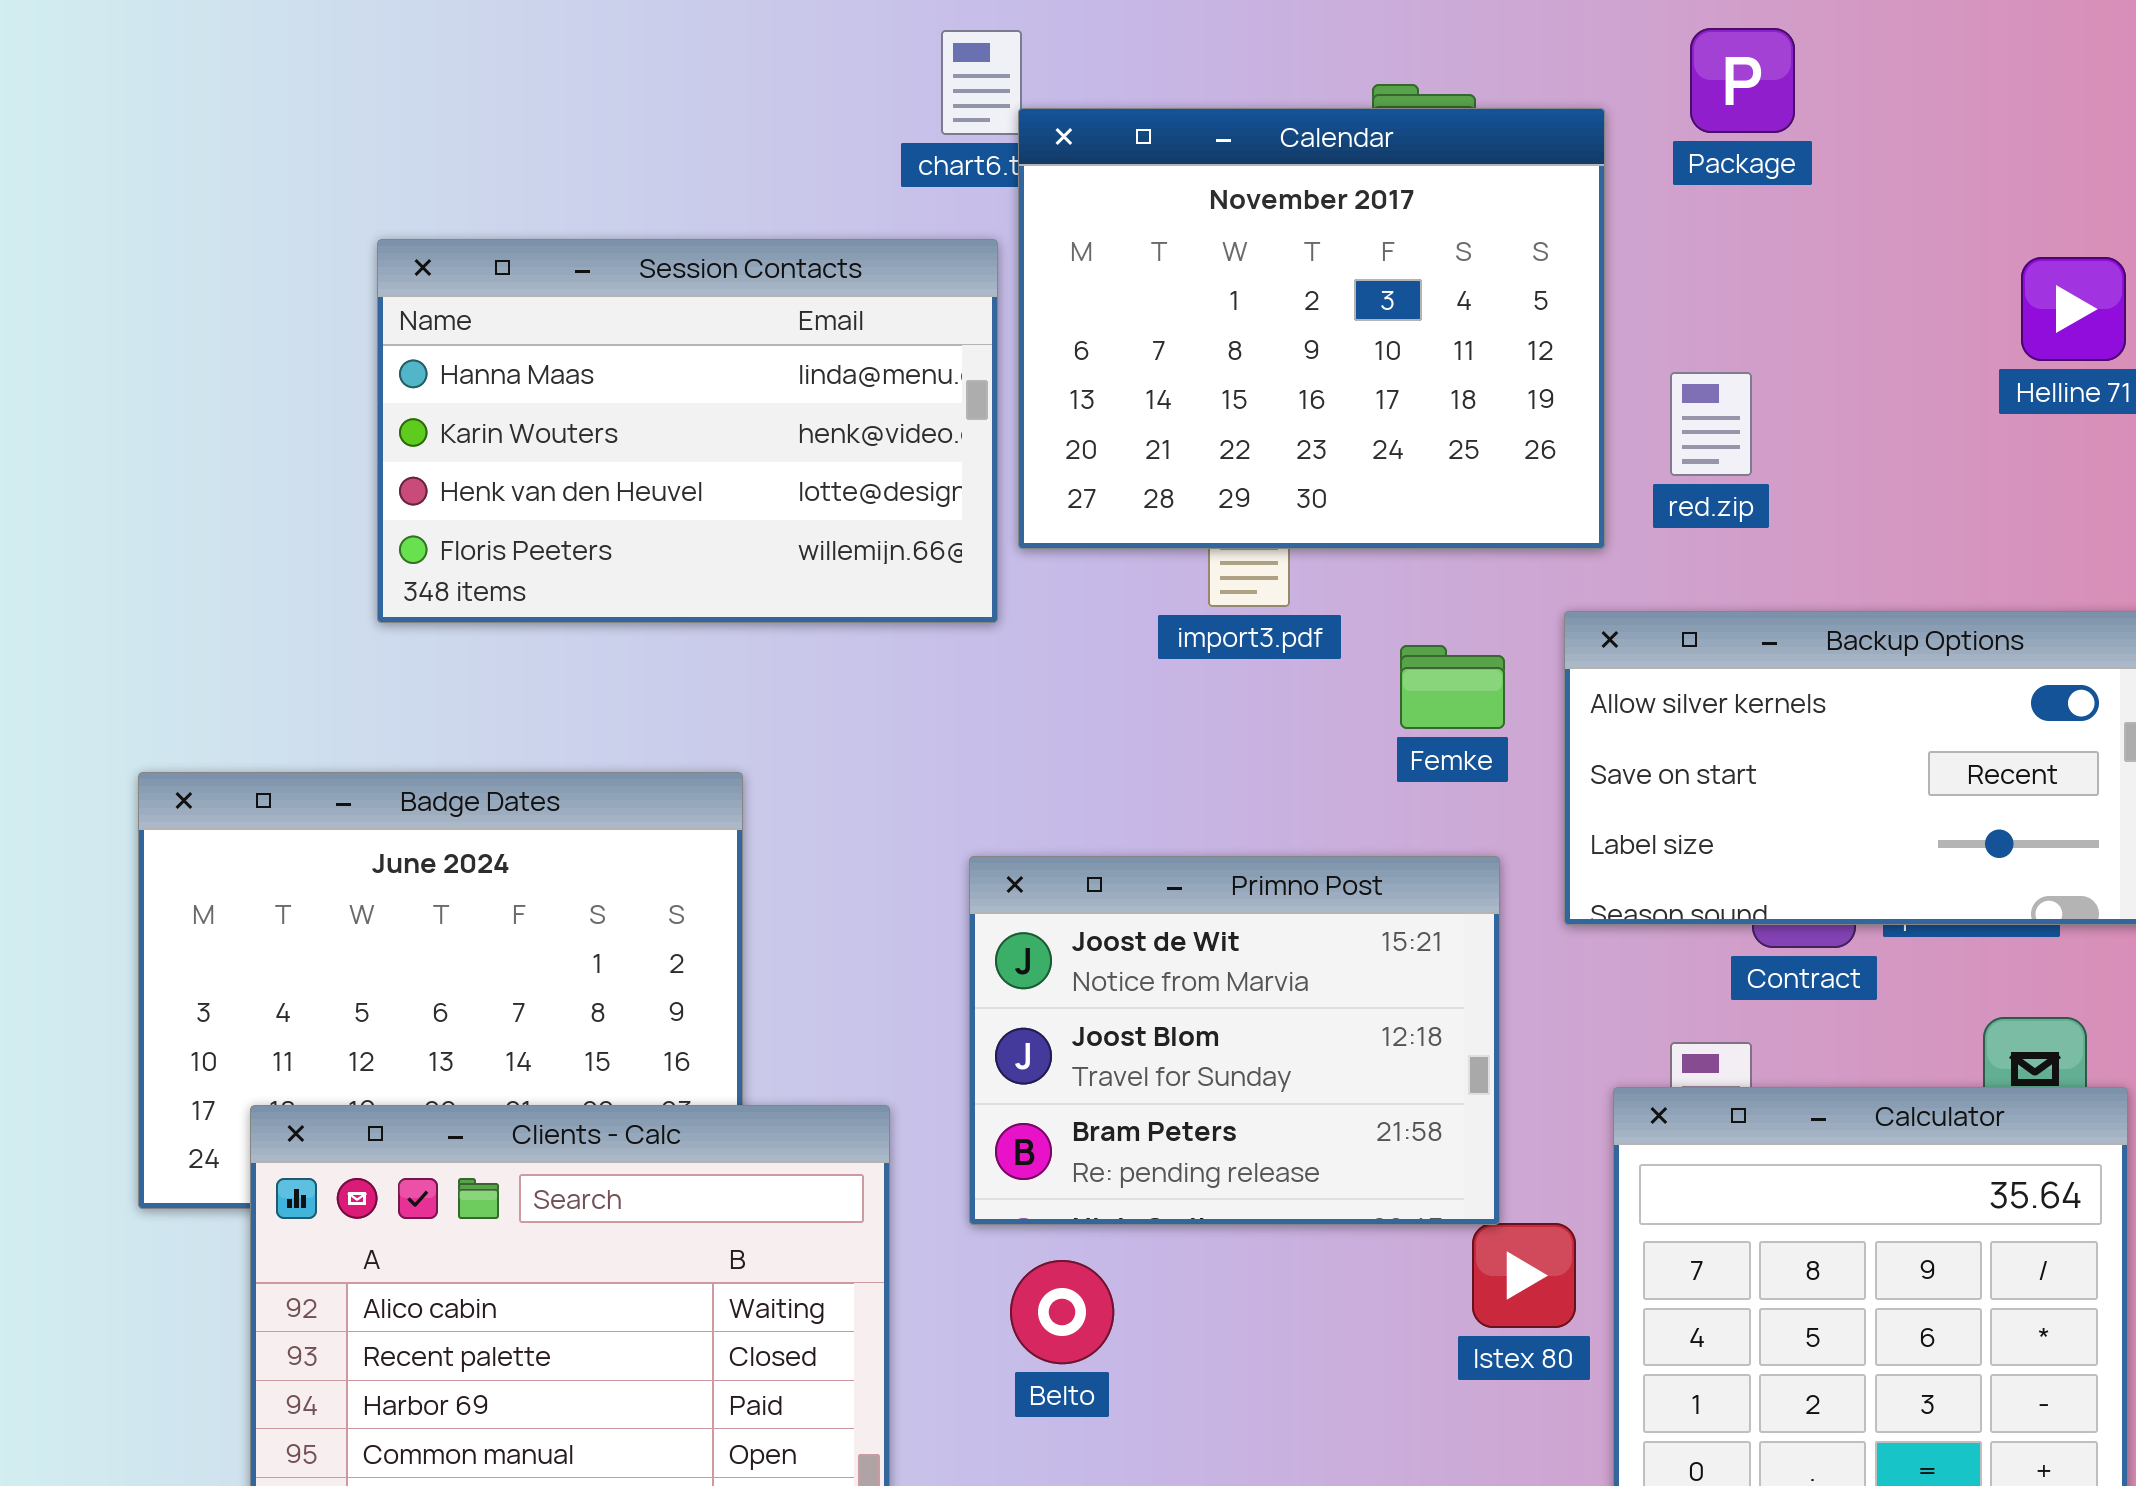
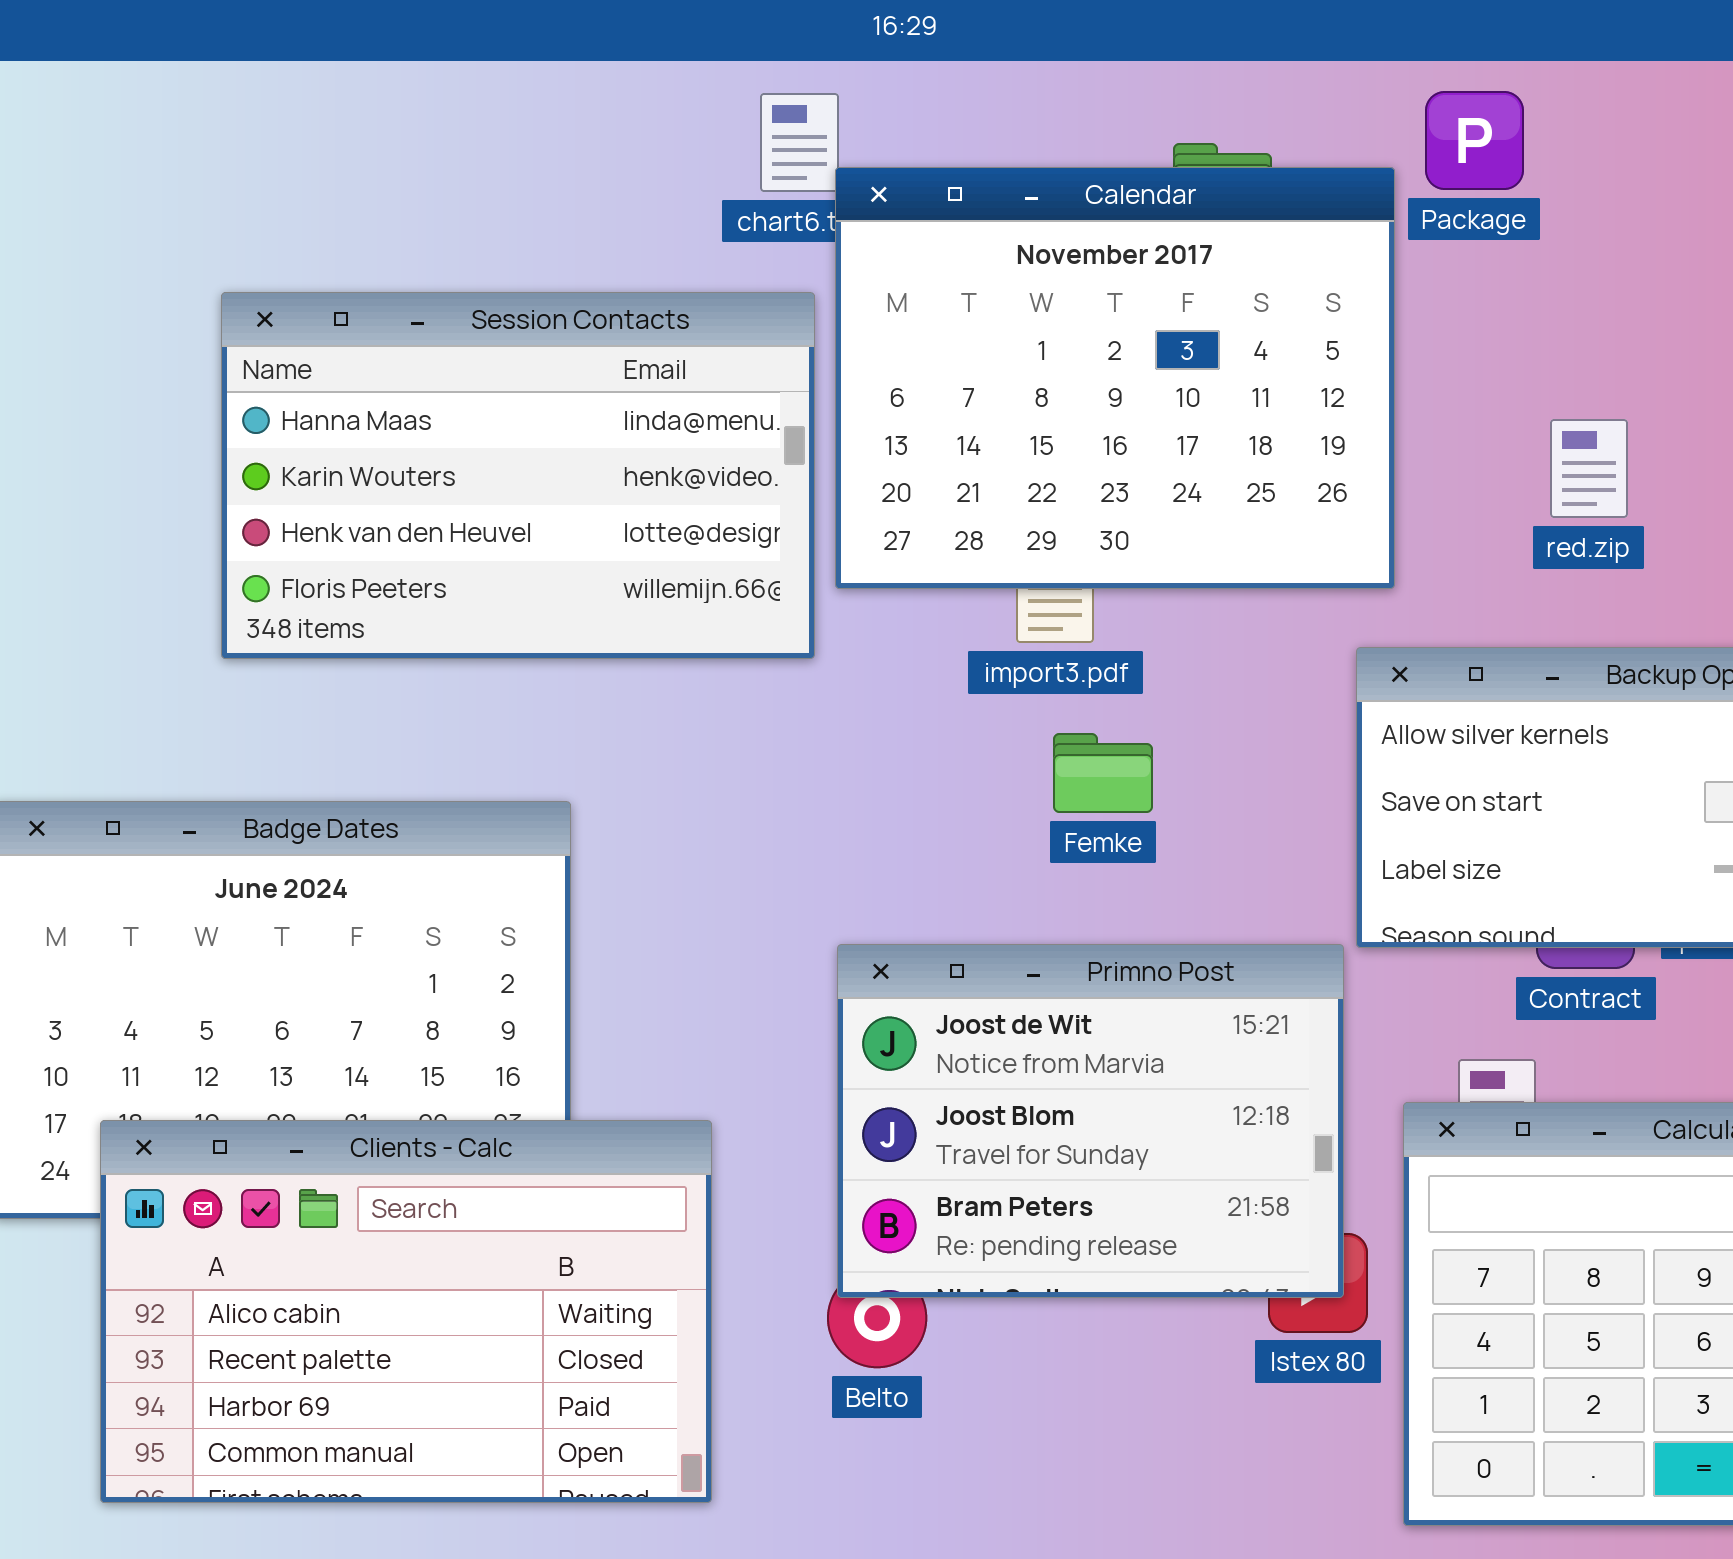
Package: [1690,28,1795,133] -> [1425,91,1524,190], moved
red.zip: [1670,372,1752,476] -> [1550,419,1628,518], moved
Femke: [1400,645,1505,729] -> [1053,733,1153,813], moved
Primno Post: [969,856,1500,1225] -> [837,944,1344,1298], moved

